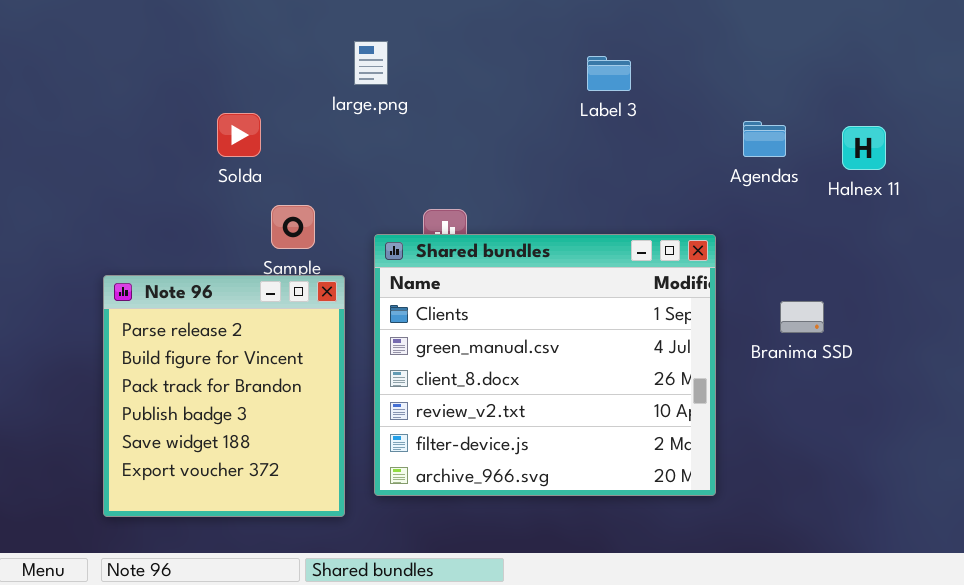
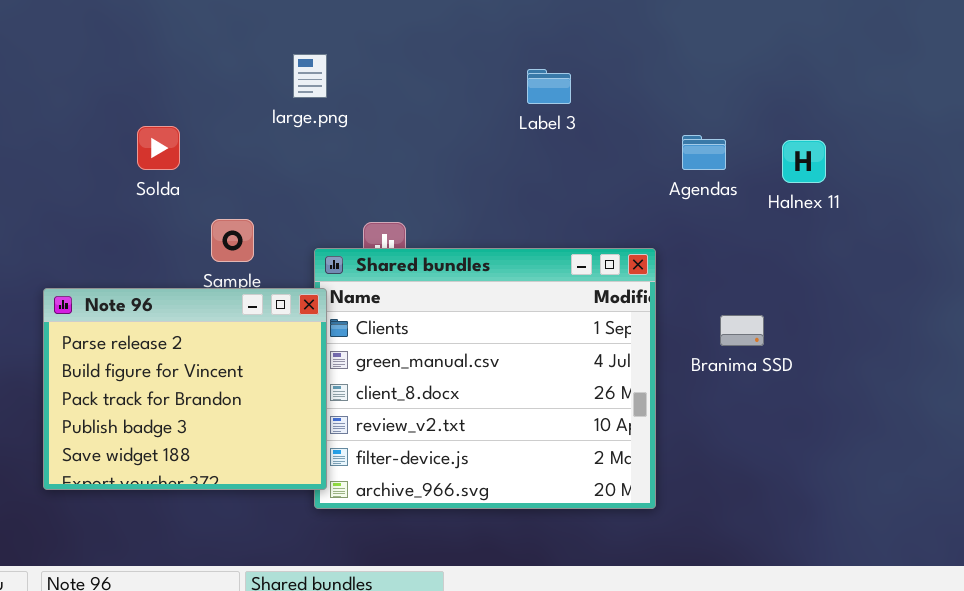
Solda: [217,113,261,157] -> [137,126,180,170], moved
Note 96: [103,275,345,517] -> [43,288,327,490], resized

